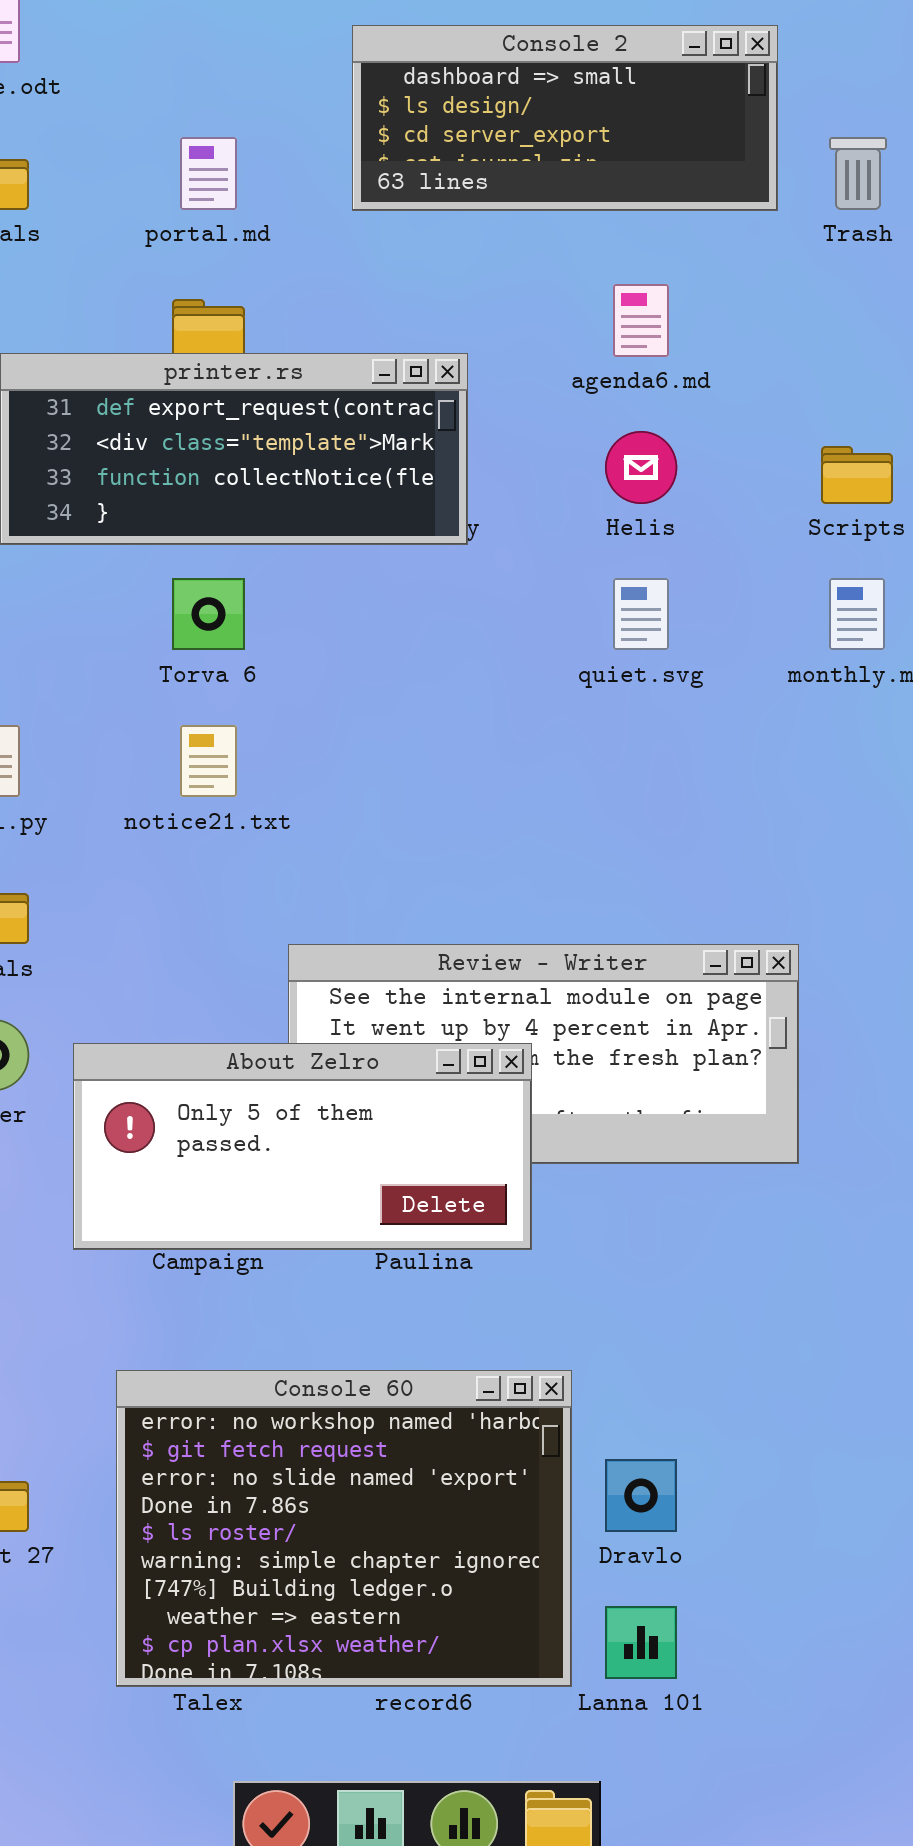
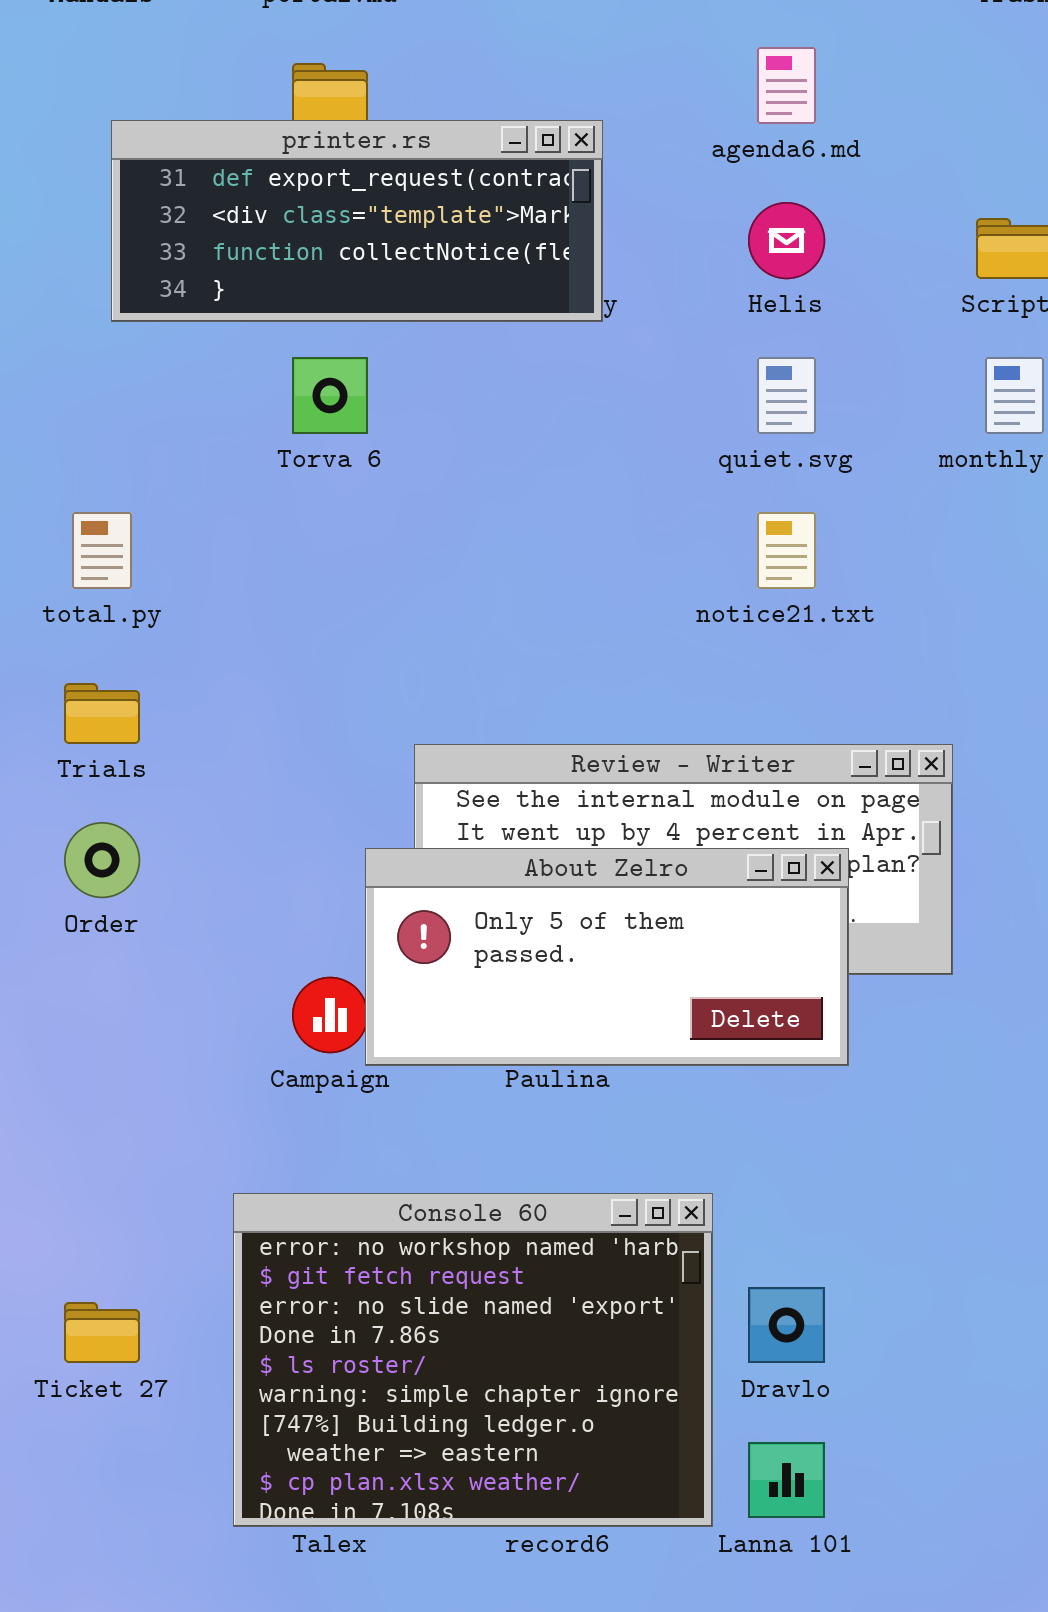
notice21.txt: [180,725,237,797] -> [757,512,816,589], moved
About Zelro: [73,1043,532,1250] -> [365,848,849,1066], moved

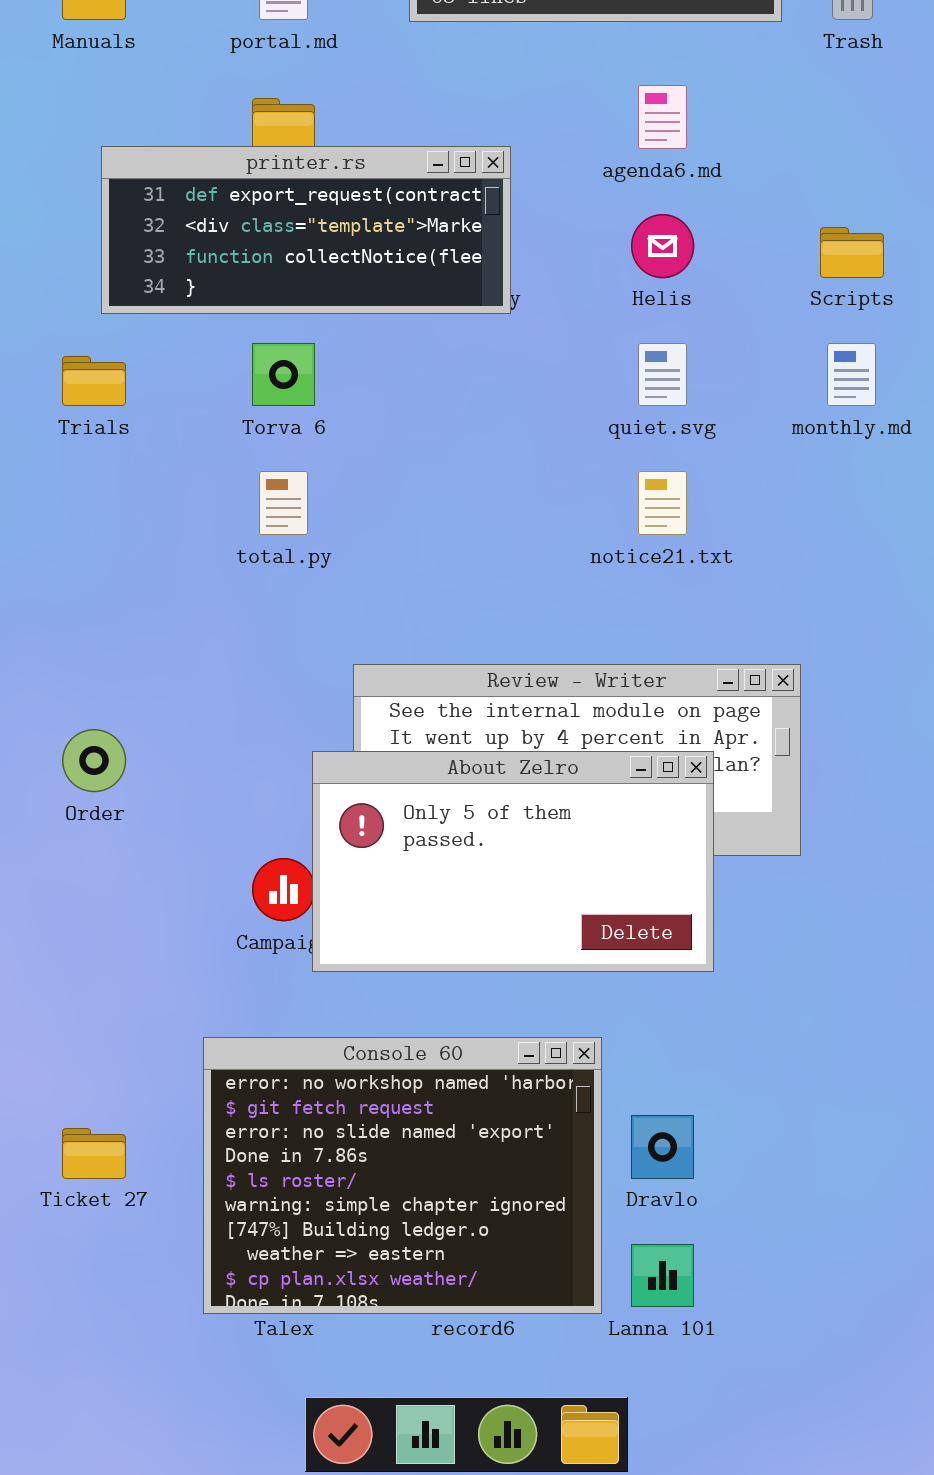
total.py: [72,512,132,589] -> [259,471,308,535], moved
Trials: [64,683,140,744] -> [62,356,126,406], moved
About Zelro: [365,848,849,1066] -> [312,751,714,972], resized

